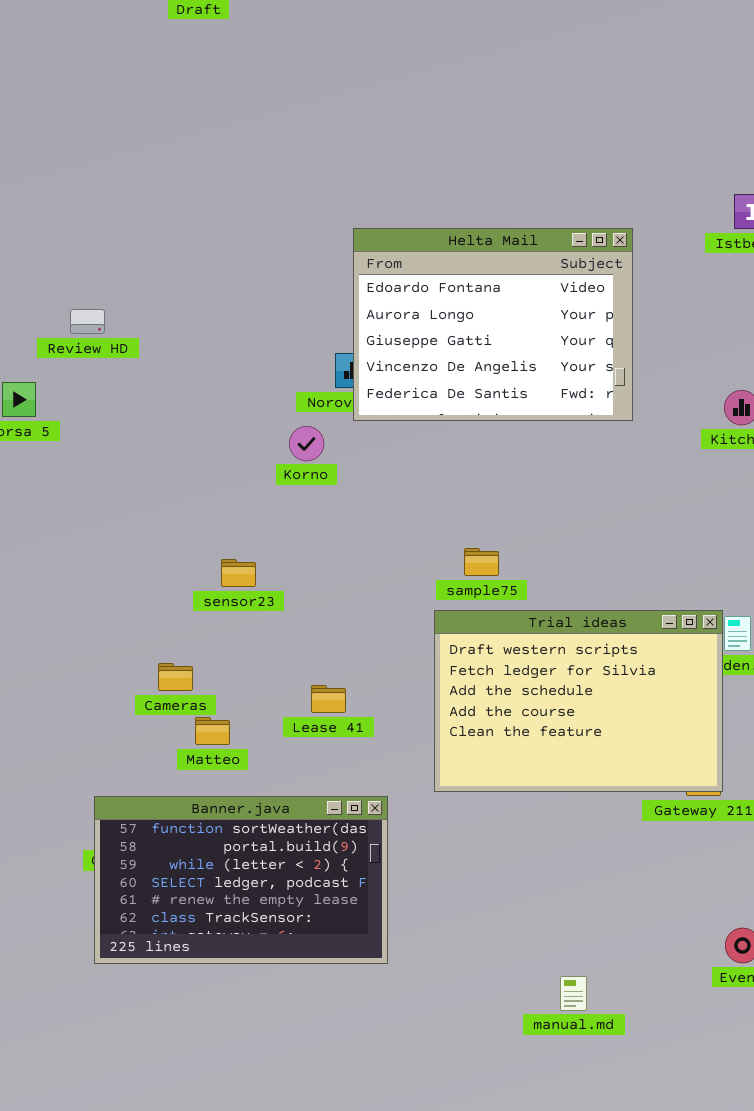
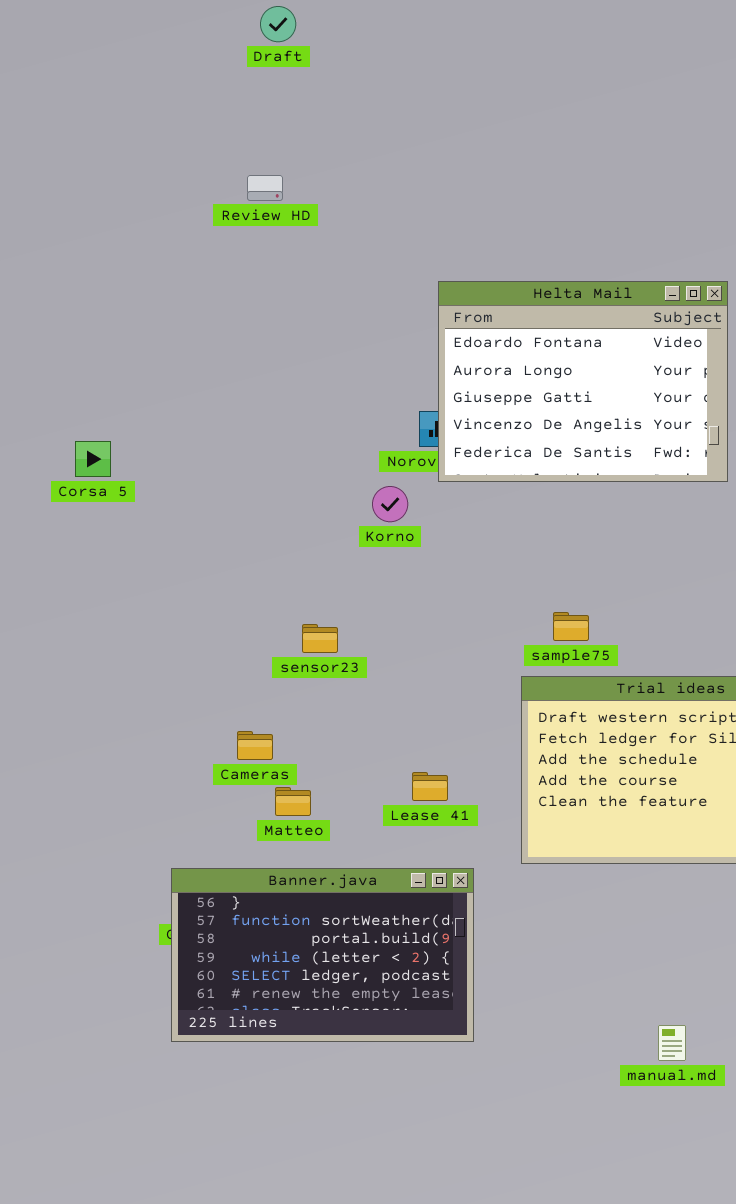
Review HD: [70,309,105,334] -> [247,175,283,201], moved
Lease 41: [311,685,346,713] -> [412,772,448,801], moved
Banner.java: [94,796,388,964] -> [171,868,474,1042], scrolled up 1 row
manual.md: [560,976,587,1011] -> [658,1025,686,1061], moved

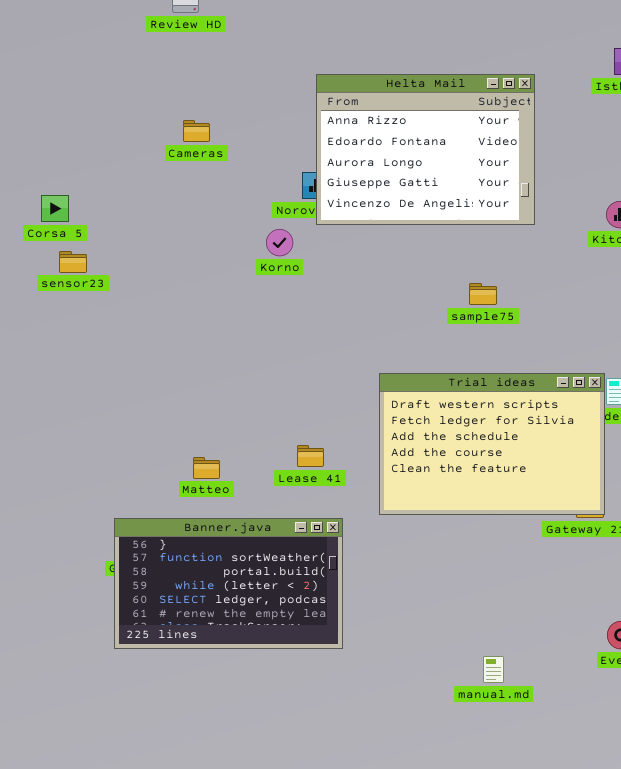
Helta Mail: [438,281,728,482] -> [316,74,535,225], scrolled up 1 row
sample75: [553,612,589,641] -> [469,283,497,305], moved
sensor23: [302,624,338,653] -> [59,251,87,273], moved
Cameras: [237,731,273,760] -> [183,120,210,142], moved
manual.md: [658,1025,686,1061] -> [483,656,504,683], moved

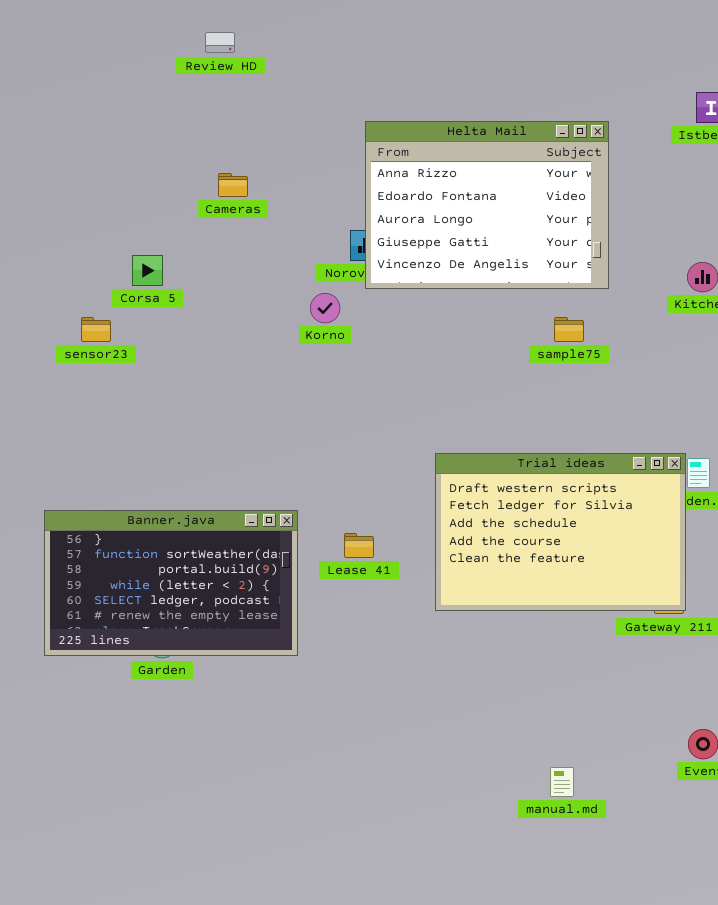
Corsa 5: [41,195,69,222] -> [132,255,163,286], moved
sample75: [469,283,497,305] -> [554,317,584,342], moved
Banner.java: [114,518,343,649] -> [44,510,298,656], moved

